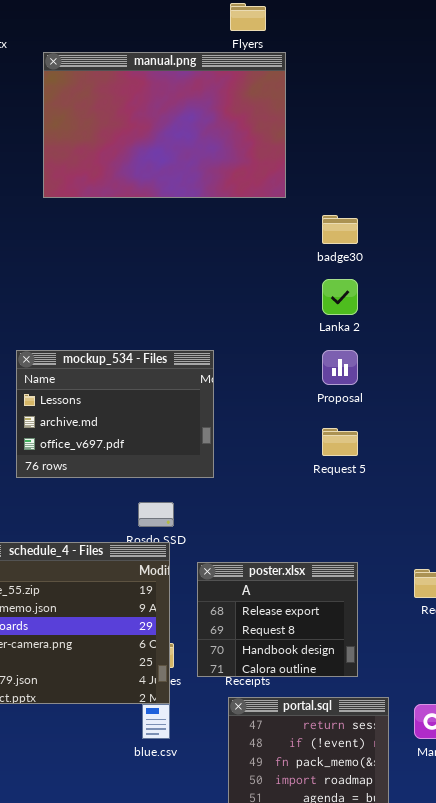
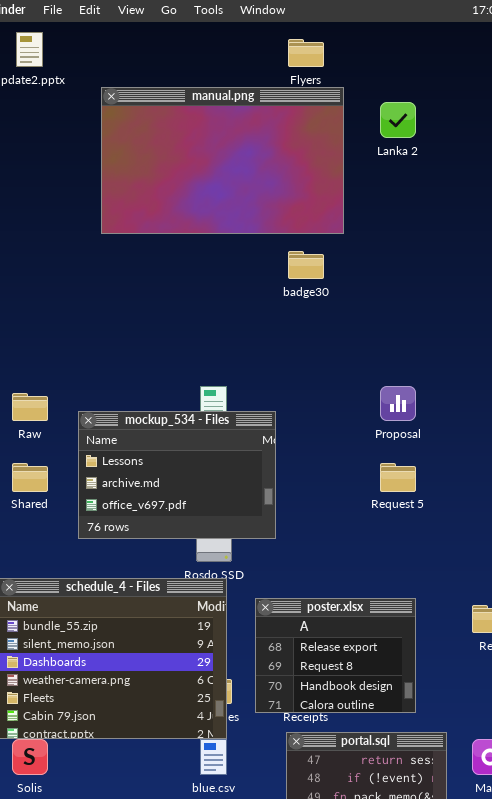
badge30: [322,215,358,244] -> [288,251,324,279], moved
Lanka 2: [322,279,358,315] -> [380,102,416,138], moved
mockup_534 - Files: [16,350,214,478] -> [78,411,276,539], moved

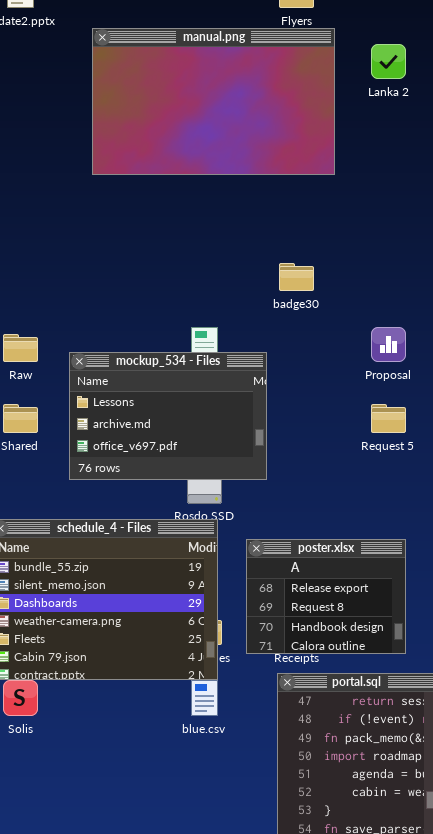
badge30: [288,251,324,279] -> [279,263,314,291], moved

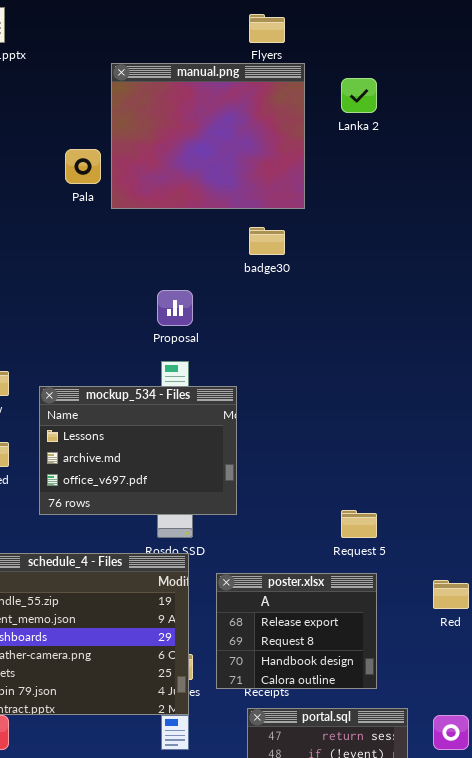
manual.png: [92,28,335,175] -> [111,63,305,209], resized
badge30: [279,263,314,291] -> [249,227,285,255], moved
Proposal: [371,327,406,362] -> [157,290,193,326], moved
Request 5: [371,404,406,433] -> [341,510,377,538], moved

